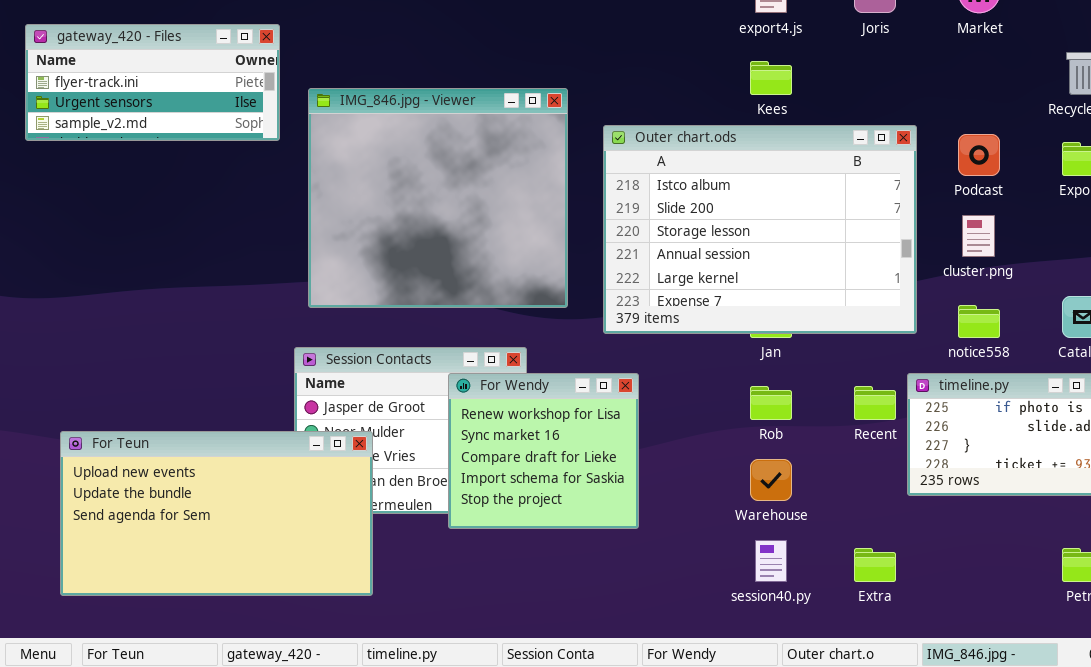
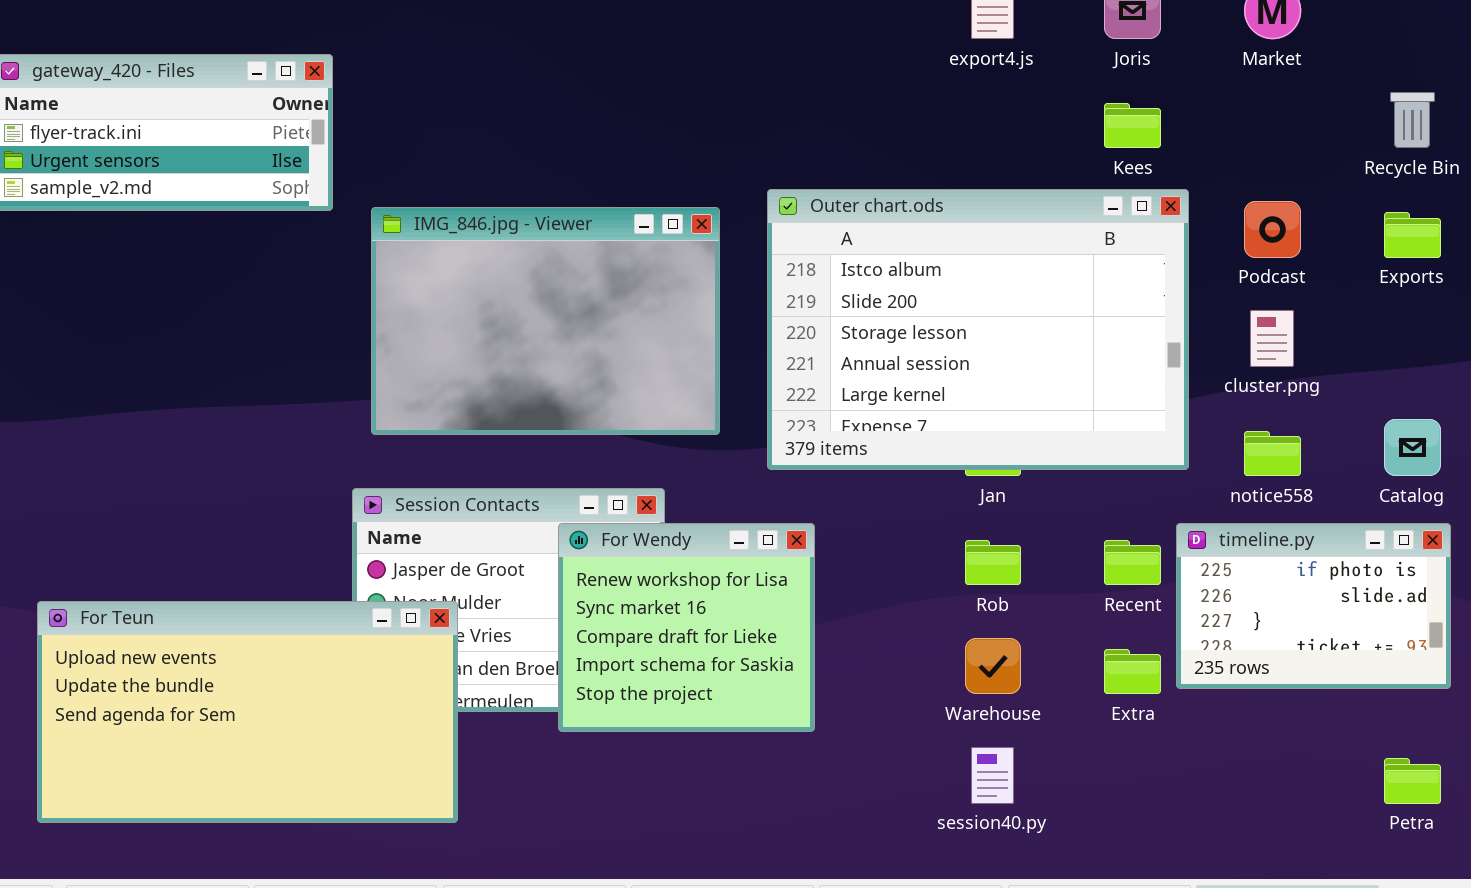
Kees: [750,61,792,95] -> [1104,103,1161,148], moved
IMG_846.jpg - Viewer: [308,88,568,308] -> [371,207,720,435], resized
Extra: [854,548,896,582] -> [1104,649,1161,694], moved

